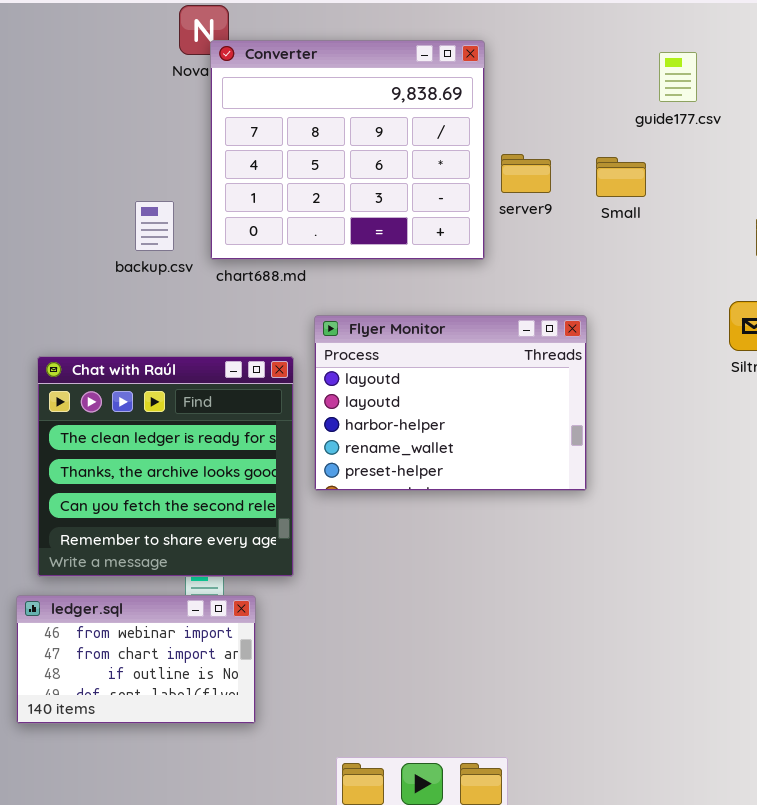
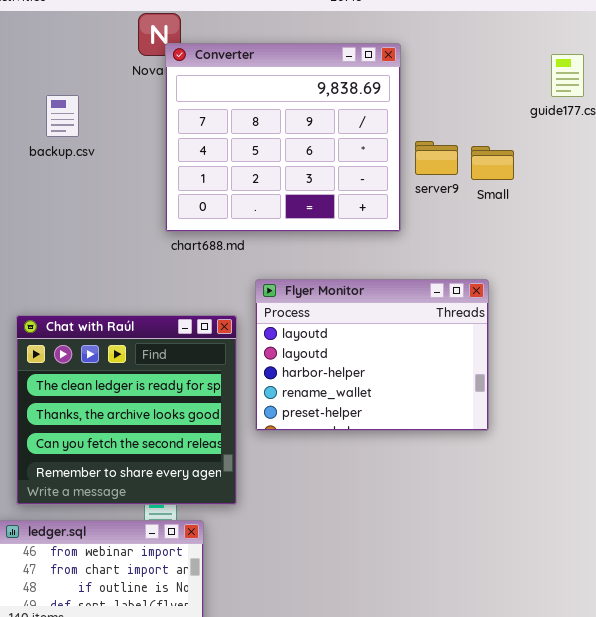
Small: [596,157,646,197] -> [471,146,514,180], moved
backup.csv: [135,201,174,251] -> [46,95,79,137], moved

